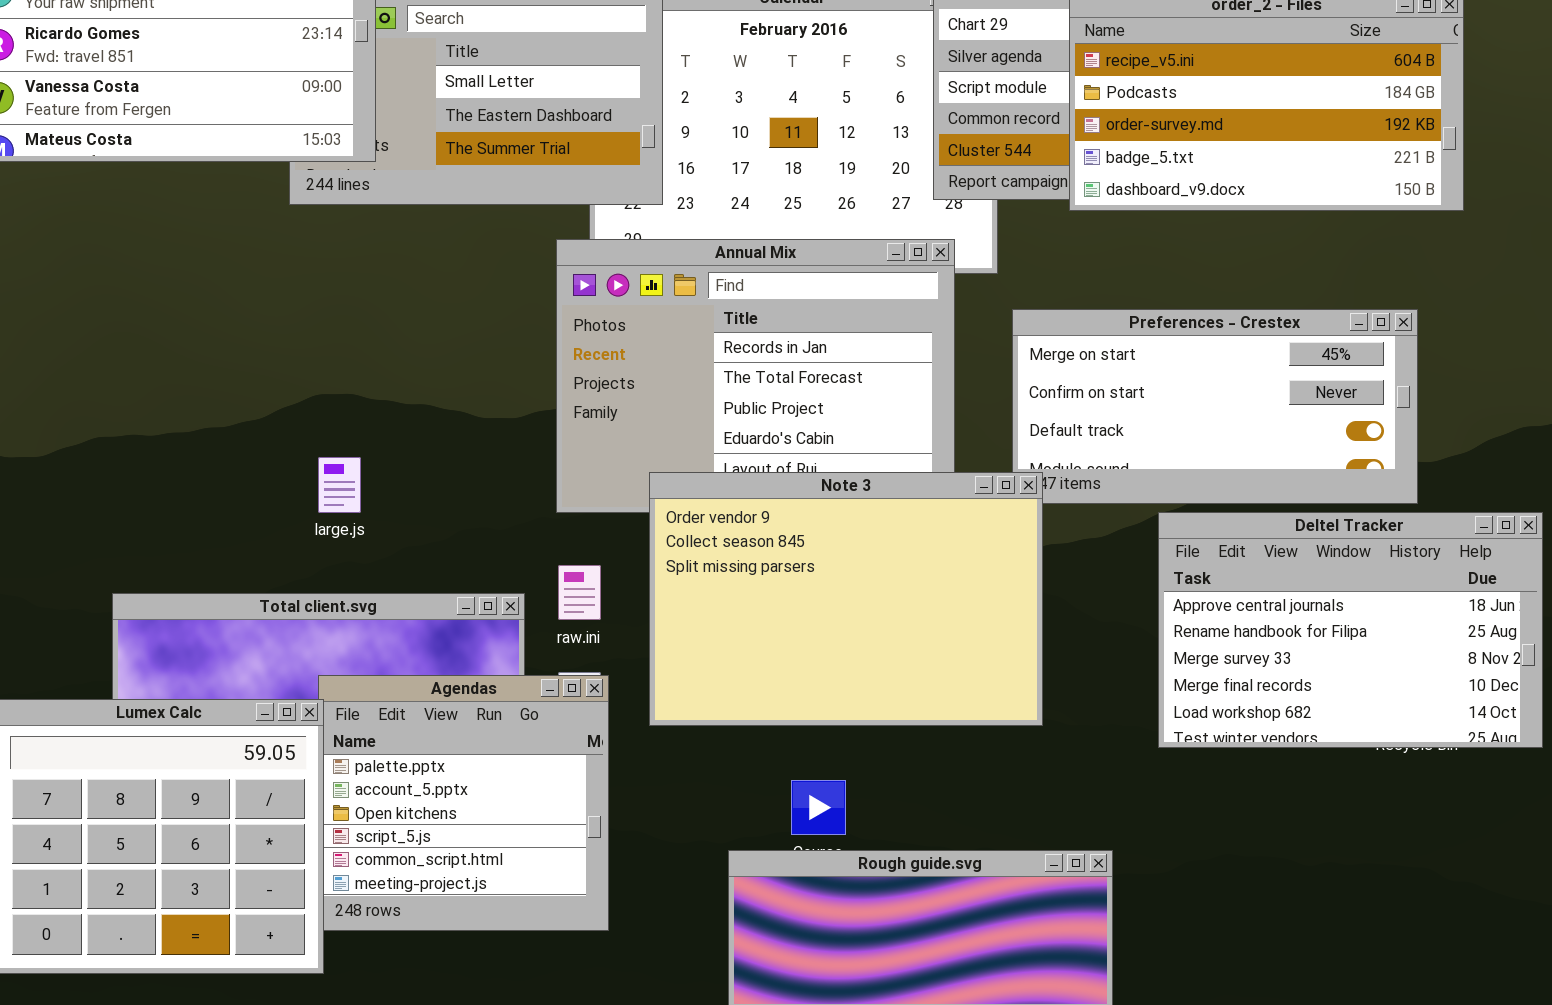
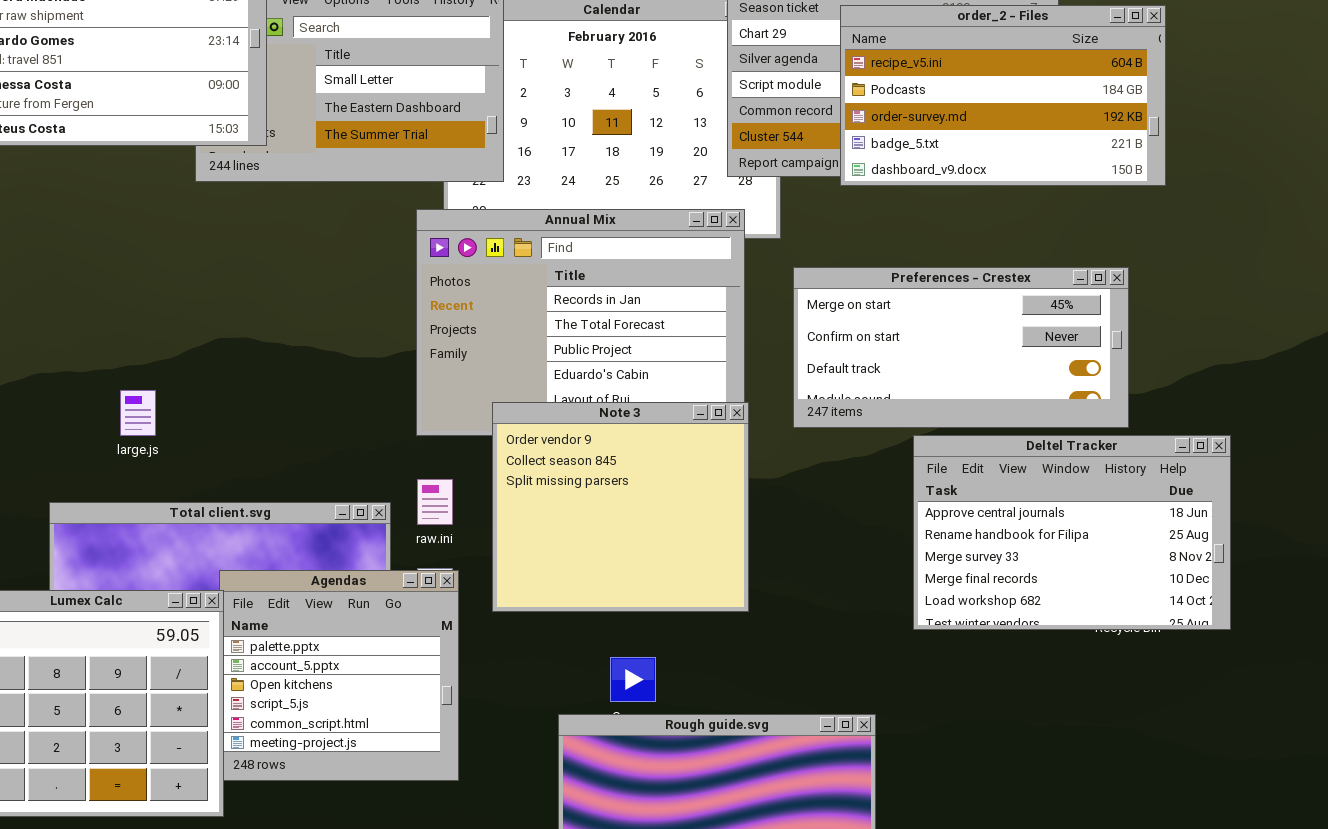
large.js: [318,457,361,513] -> [120,390,156,436], moved
Note 3: [649,472,1043,726] -> [492,402,749,612], resized

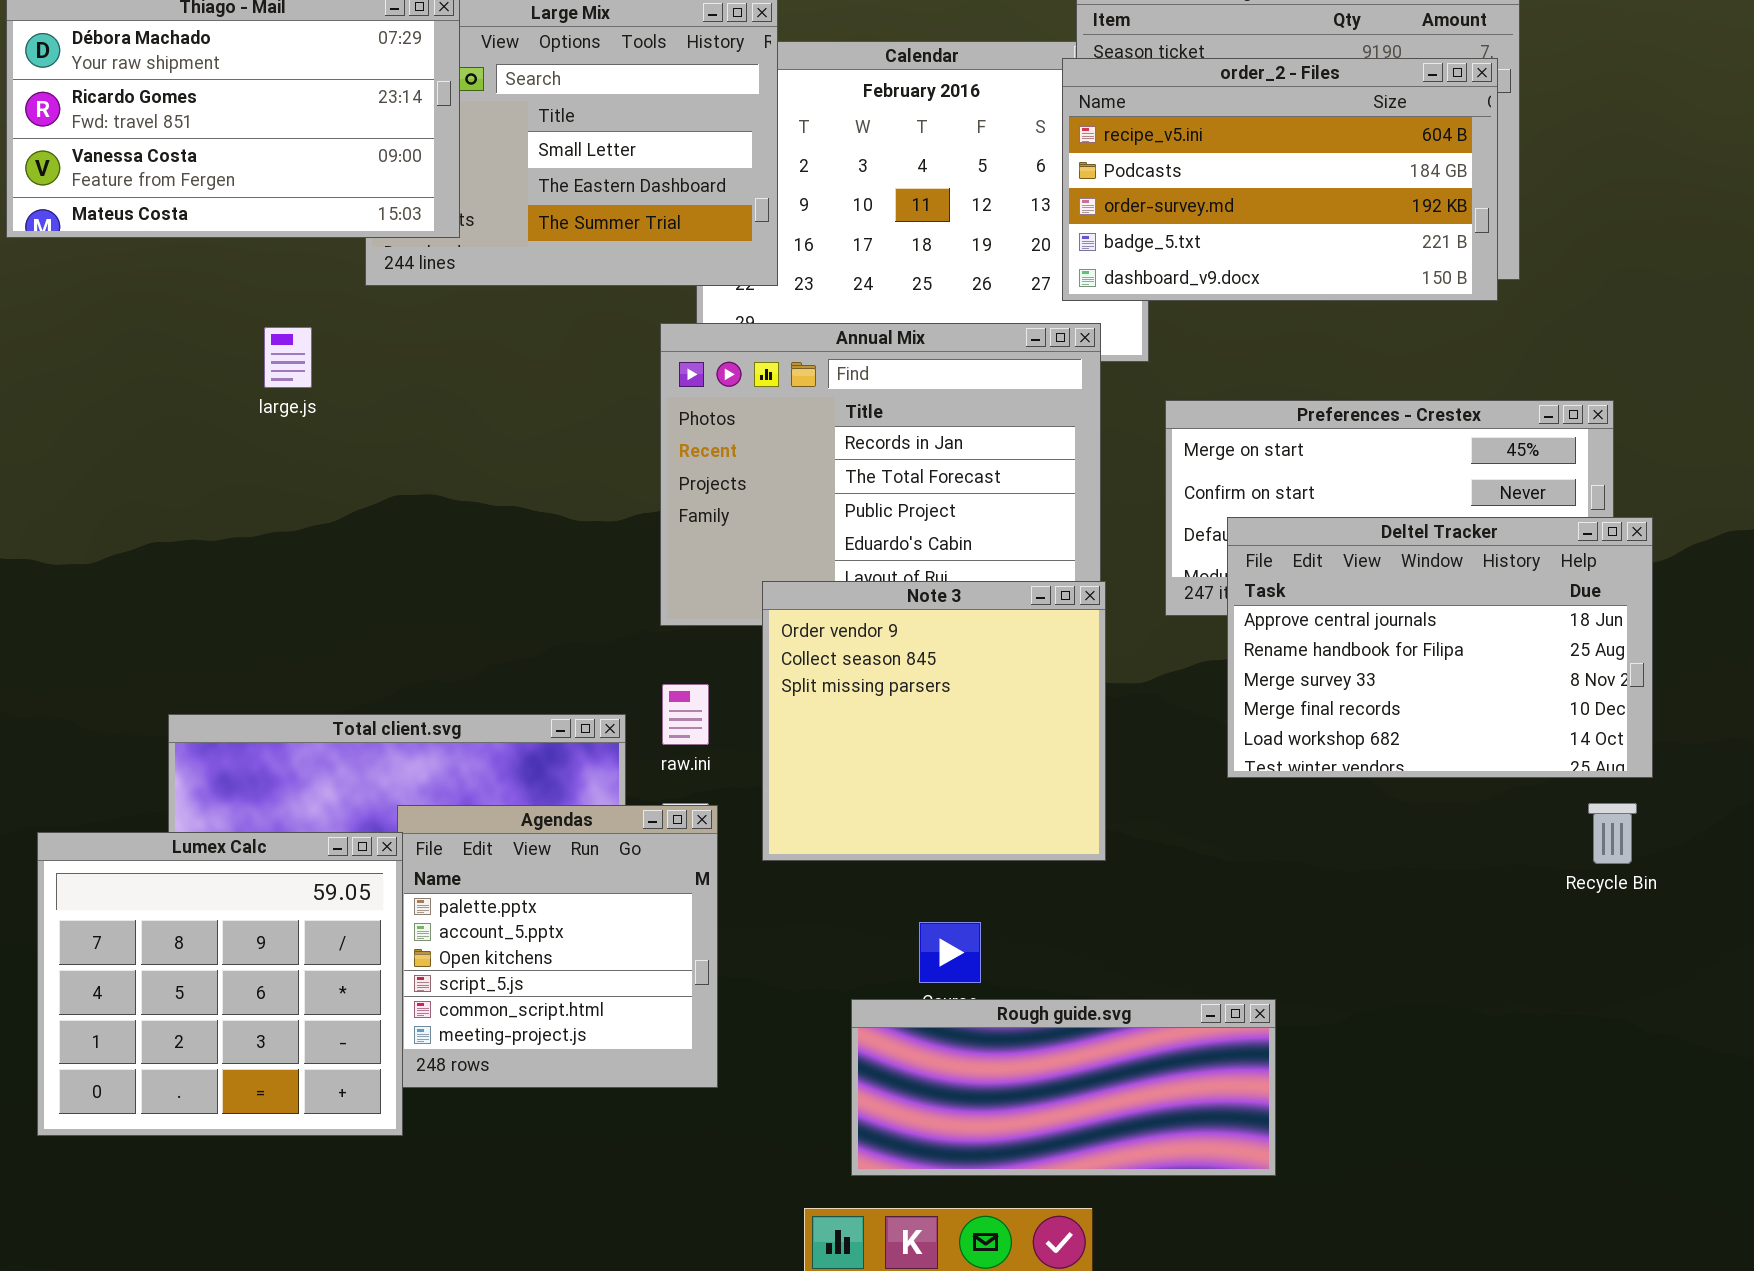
order_2 - Files: [840,5,1166,186] -> [1062,58,1498,301], moved
large.js: [120,390,156,436] -> [264,327,312,388], moved
Deltel Tracker: [913,435,1231,630] -> [1227,517,1653,778], moved

